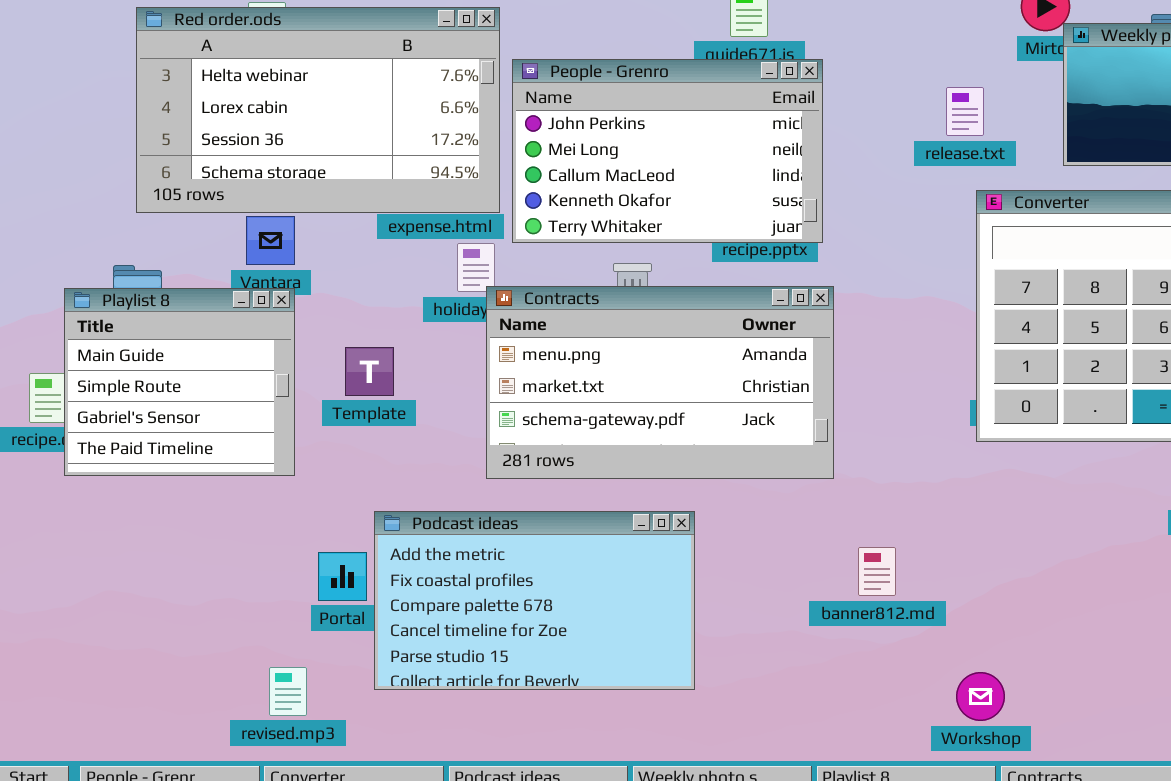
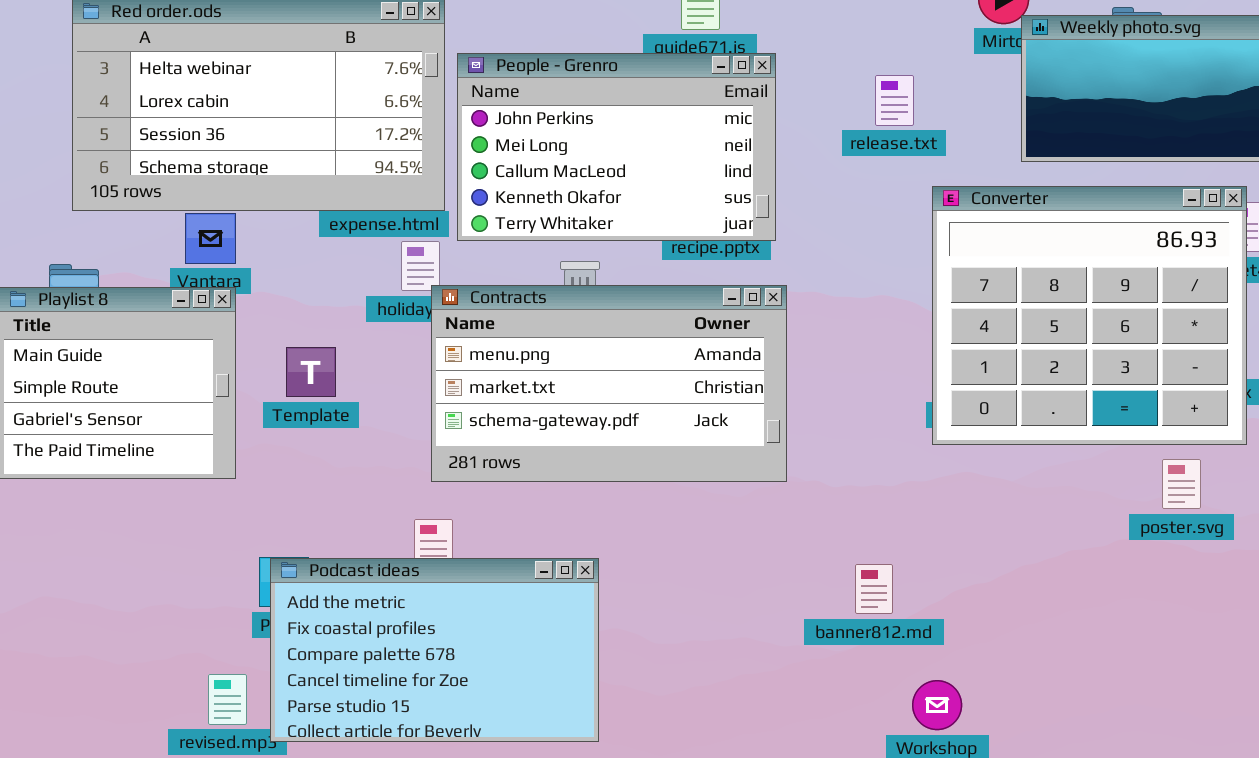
release.txt: [946,87,984,136] -> [875,75,914,126], moved
Podcast ideas: [374,511,695,690] -> [270,558,599,742], moved
banner812.md: [858,547,896,596] -> [855,564,893,614], moved

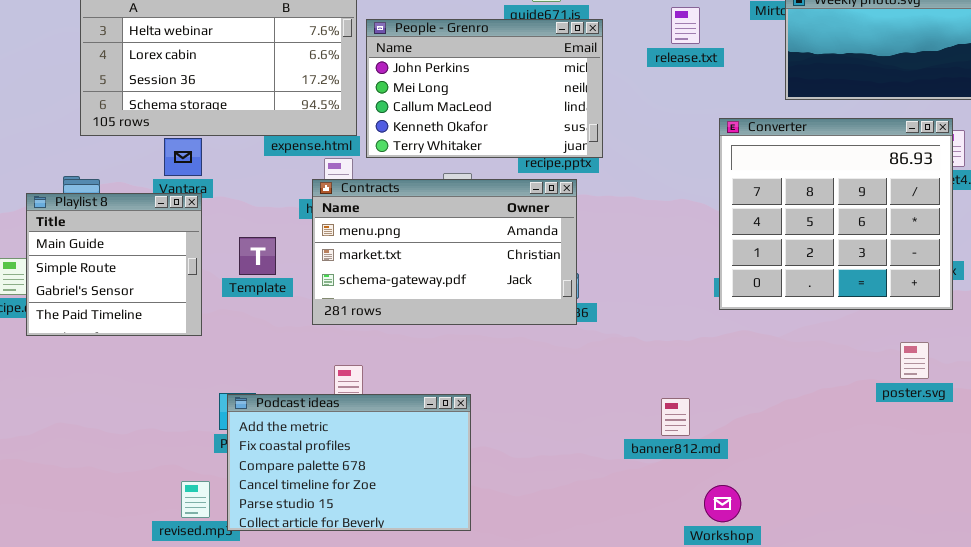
release.txt: [875,75,914,126] -> [671,7,700,44], moved
Contracts: [431,285,787,482] -> [312,179,577,325], moved
poster.svg: [1162,459,1201,509] -> [900,342,929,379], moved

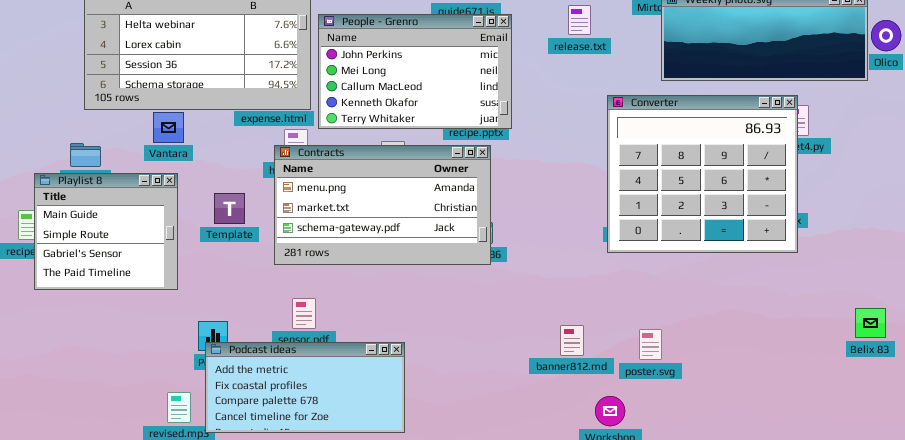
Playlist 8: [26,193,202,336] -> [34,173,178,290], moved
poster.svg: [900,342,929,379] -> [639,329,662,360], moved
Podcast ideas: [227,394,471,531] -> [205,342,405,433], resized

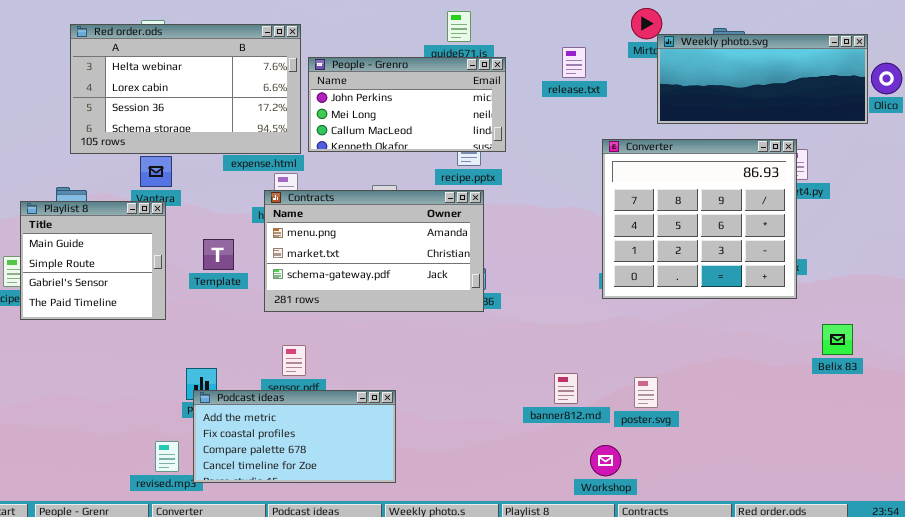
People - Grenro: [318,14,512,129] -> [308,57,506,152], resized
Playlist 8: [34,173,178,290] -> [20,201,166,320], moved
Belix 83: [855,308,886,338] -> [822,324,853,355], moved

